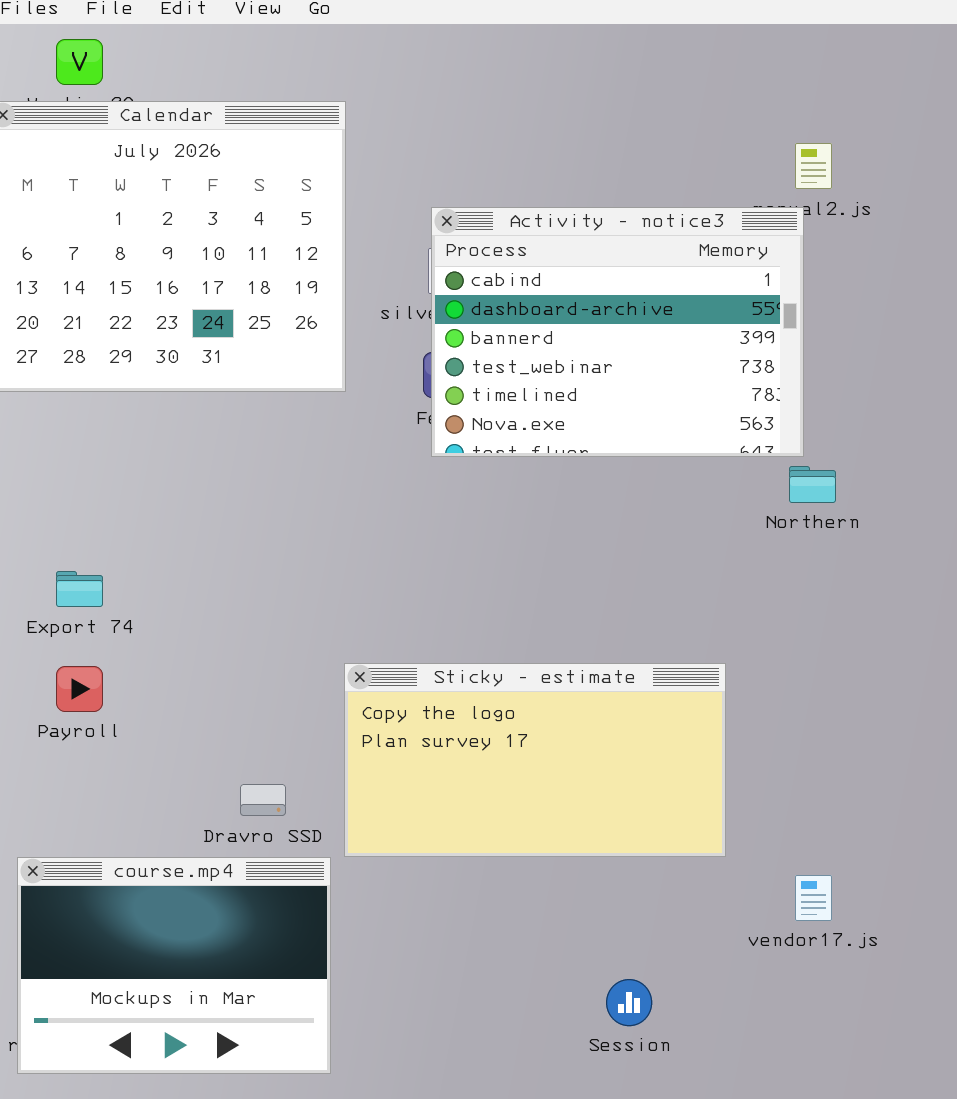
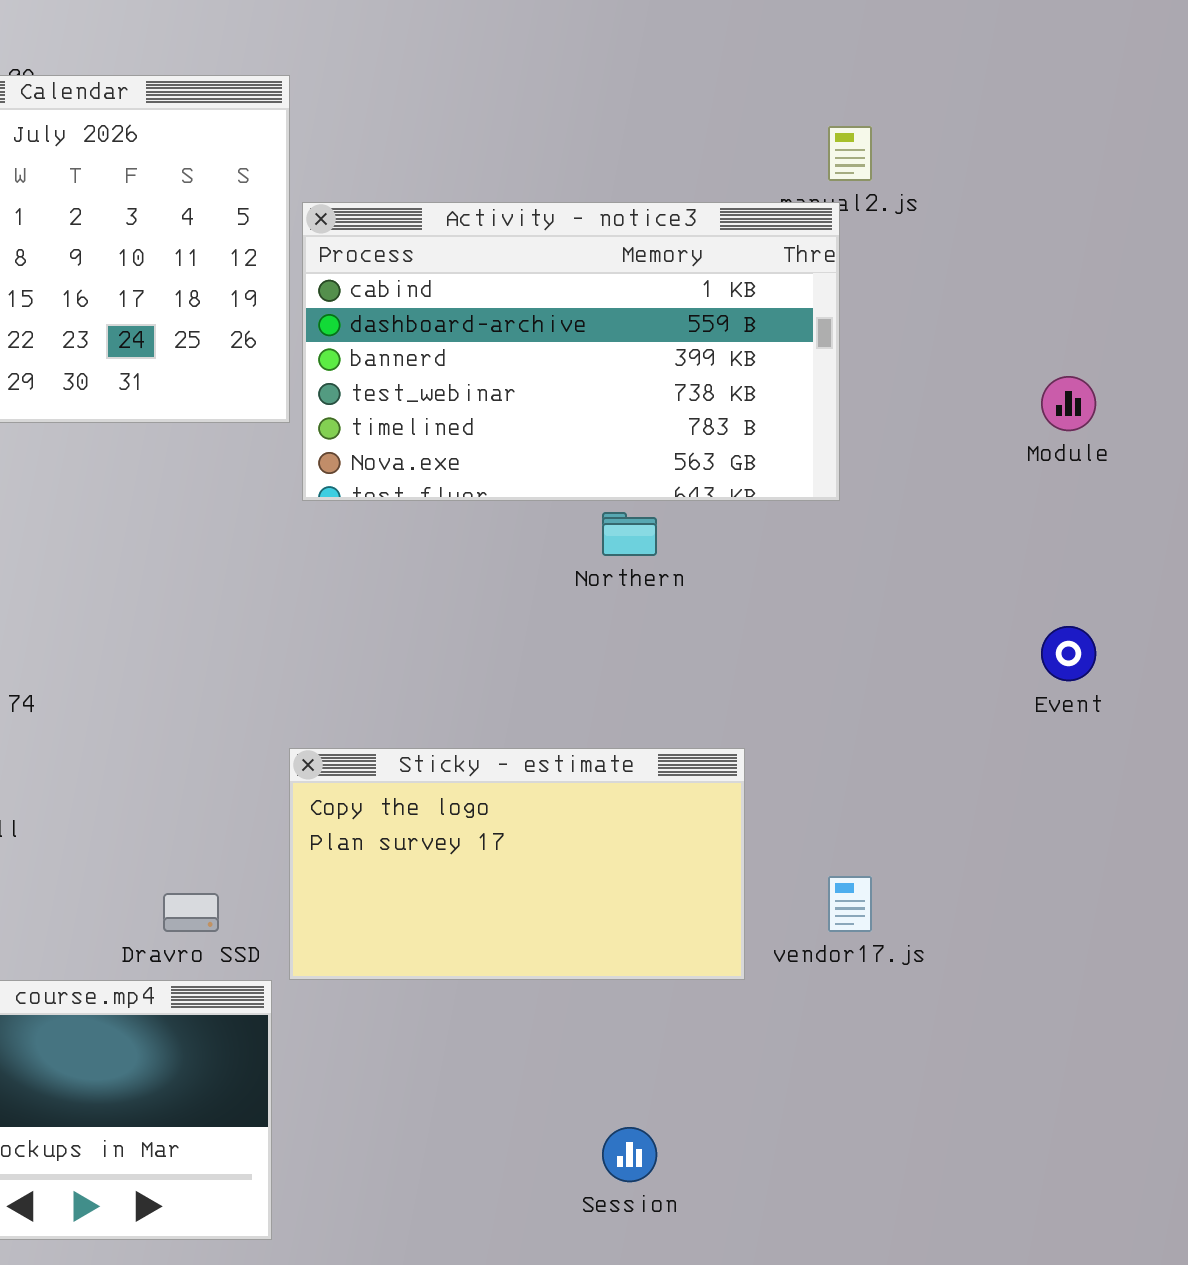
Activity - notice3: [431,207,804,457] -> [302,202,840,501], resized
Northern: [789,466,836,503] -> [602,512,657,556], moved
vendor17.js: [795,875,832,921] -> [828,876,872,932], moved

